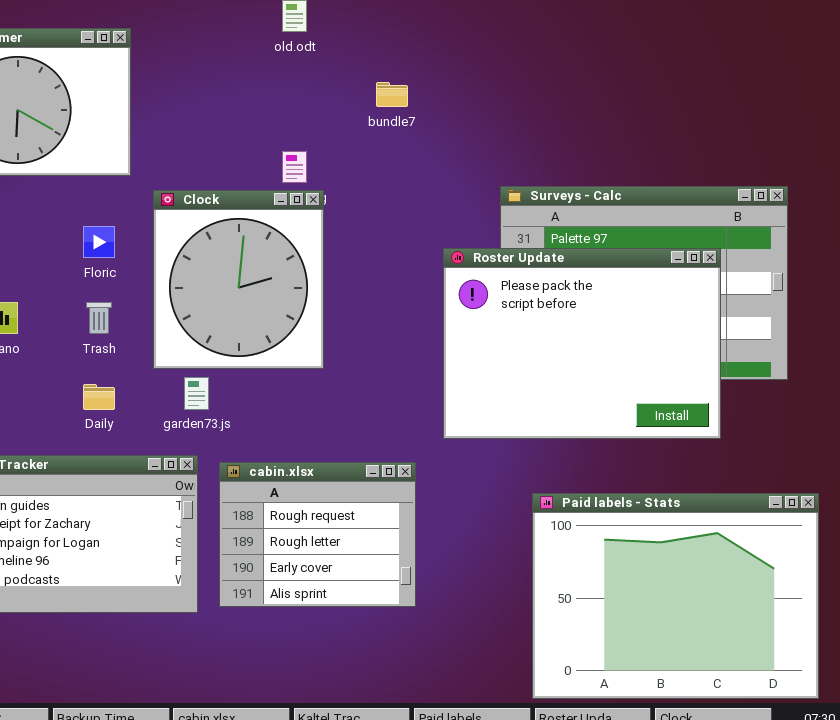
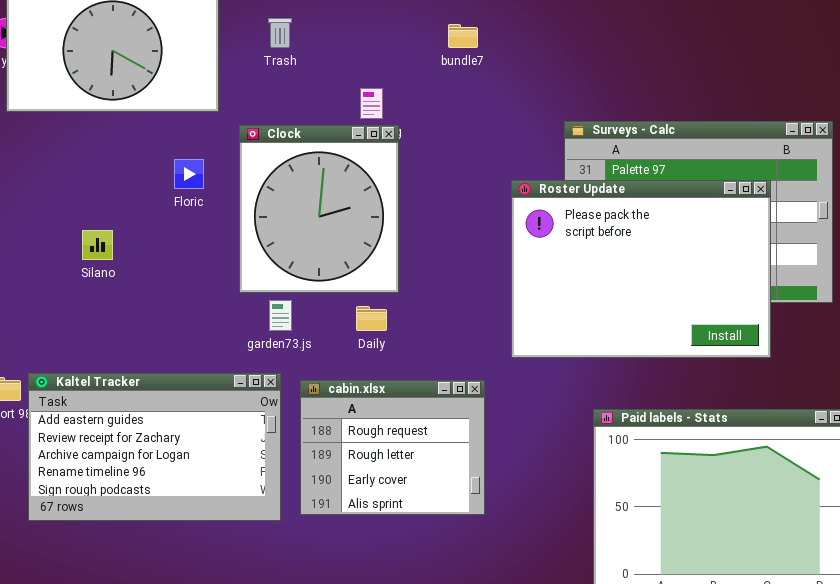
Trash: [86,302,112,334] -> [268,18,292,48], moved
Daily: [83,384,115,410] -> [356,306,387,331], moved

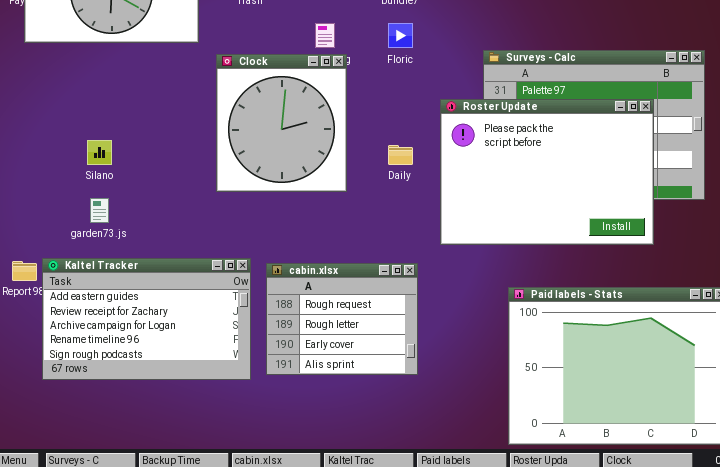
Floric: [174,159,204,189] -> [388,23,413,48], moved
garden73.js: [269,300,292,331] -> [90,198,109,223], moved
Daily: [356,306,387,331] -> [388,145,413,165], moved

